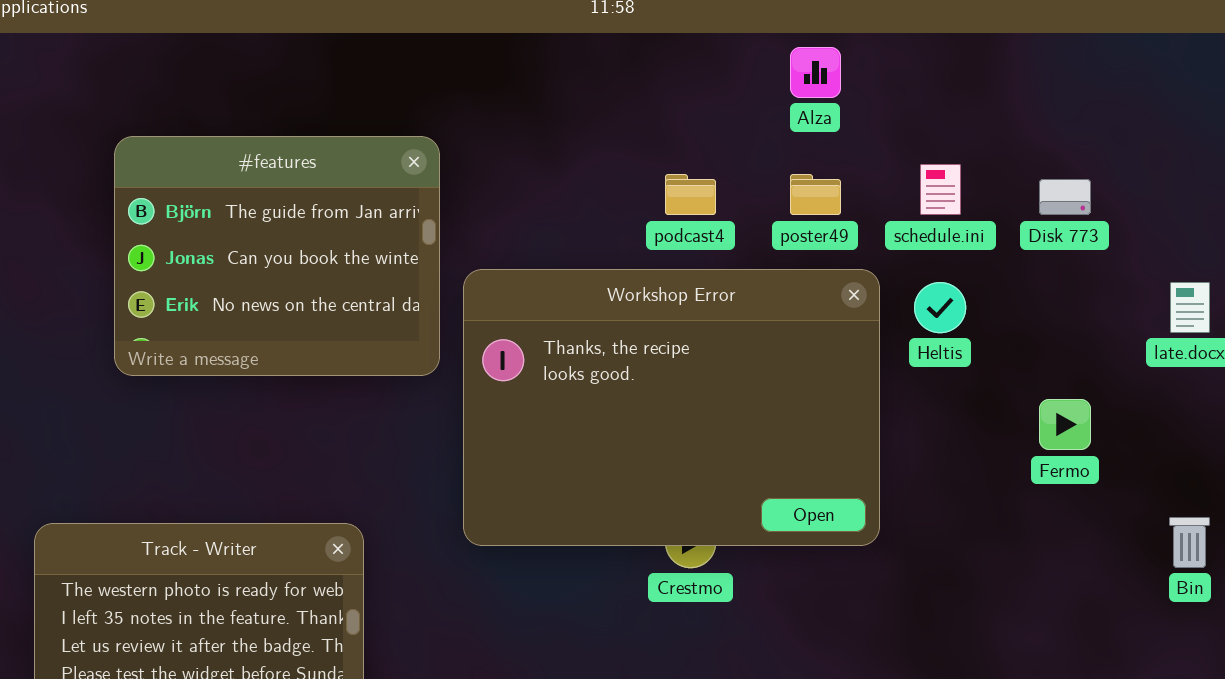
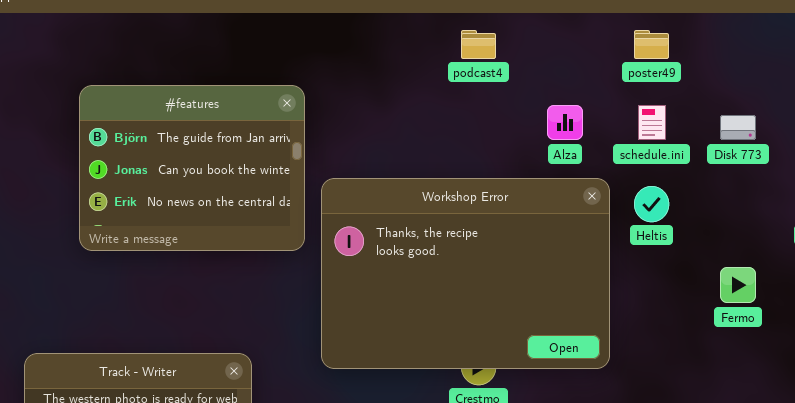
Alza: [790,47,841,98] -> [547,105,583,140], moved
podcast4: [665,174,716,215] -> [461,30,496,59], moved
poster49: [790,174,841,215] -> [634,30,669,59], moved

